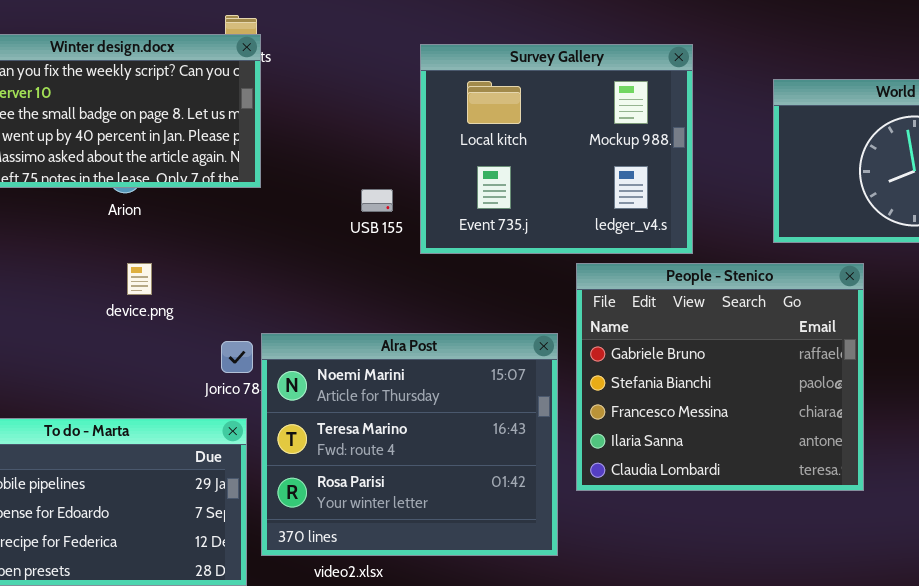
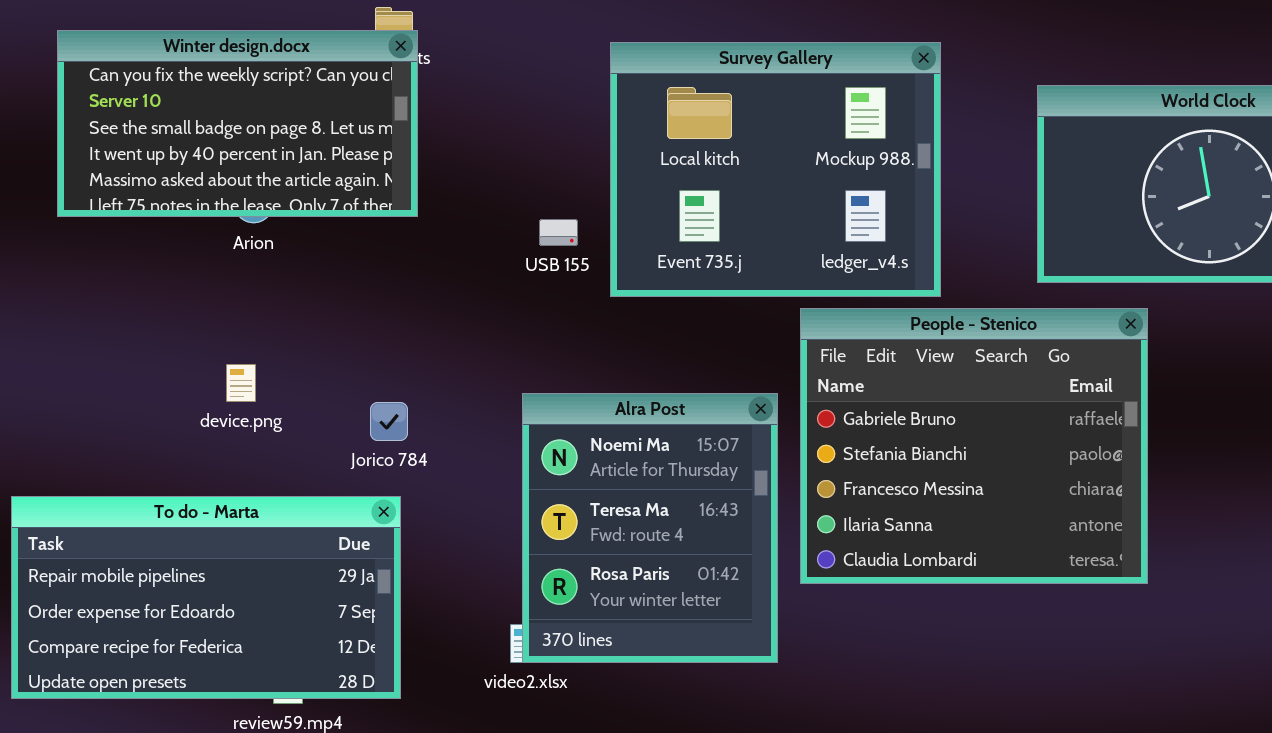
device.png: [127,263,152,295] -> [226,364,256,402], moved
Alra Post: [261,333,558,556] -> [522,393,778,663], resized

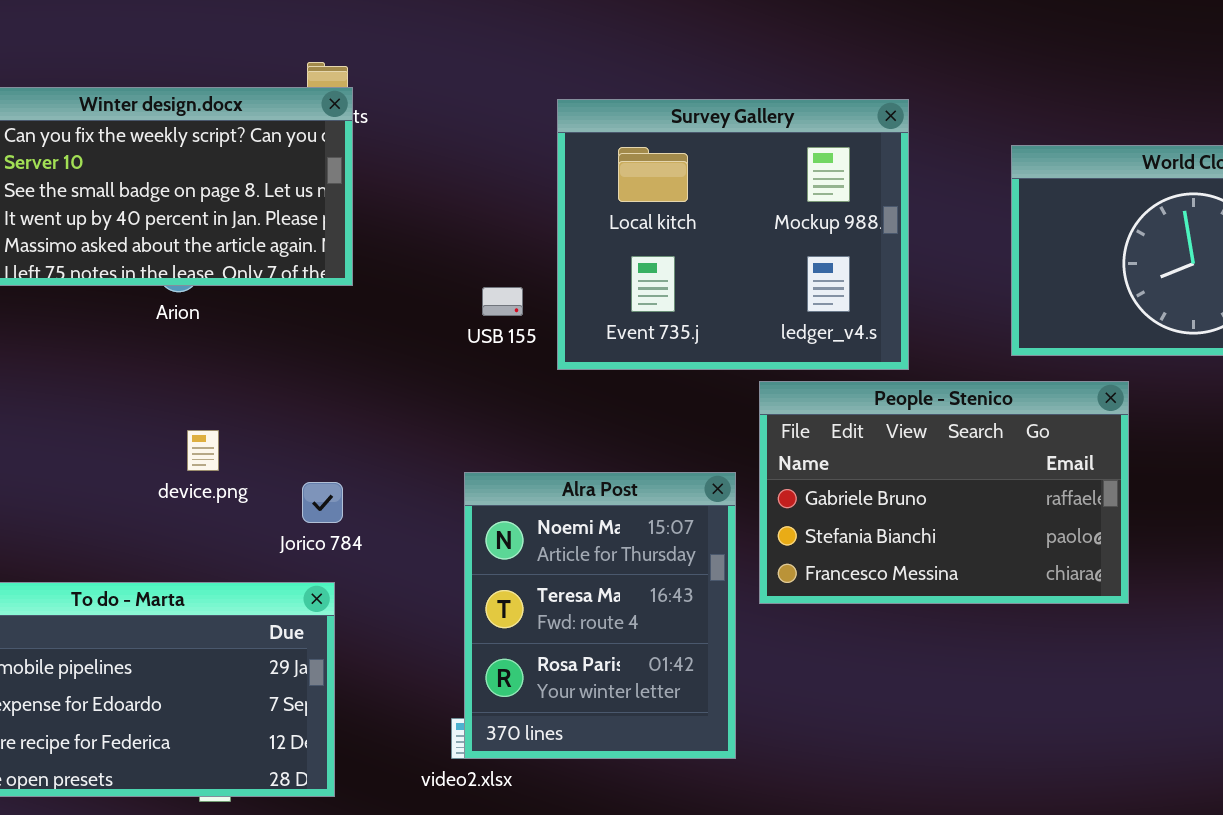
People - Stenico: [800,308,1148,584] -> [759,381,1129,604], resized
device.png: [226,364,256,402] -> [187,430,219,471], moved

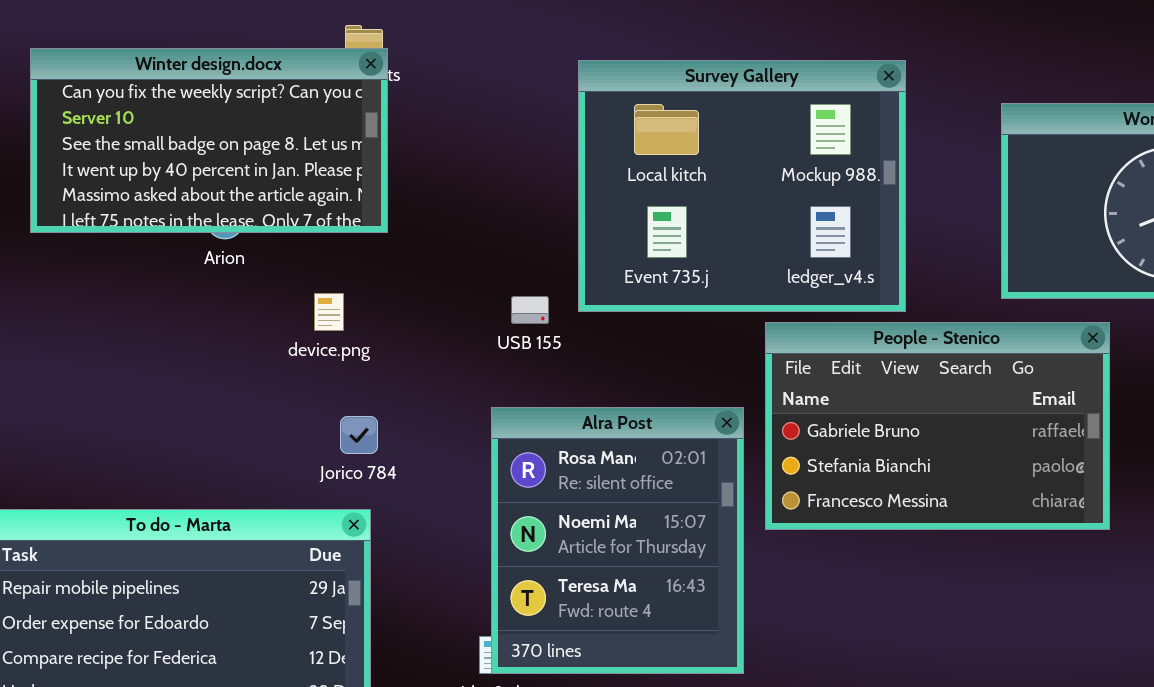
USB 155: [482,287,523,316] -> [511,296,549,324], moved
device.png: [187,430,219,471] -> [314,293,344,331], moved
Alra Post: [464,472,736,759] -> [491,407,744,674], scrolled up 1 row

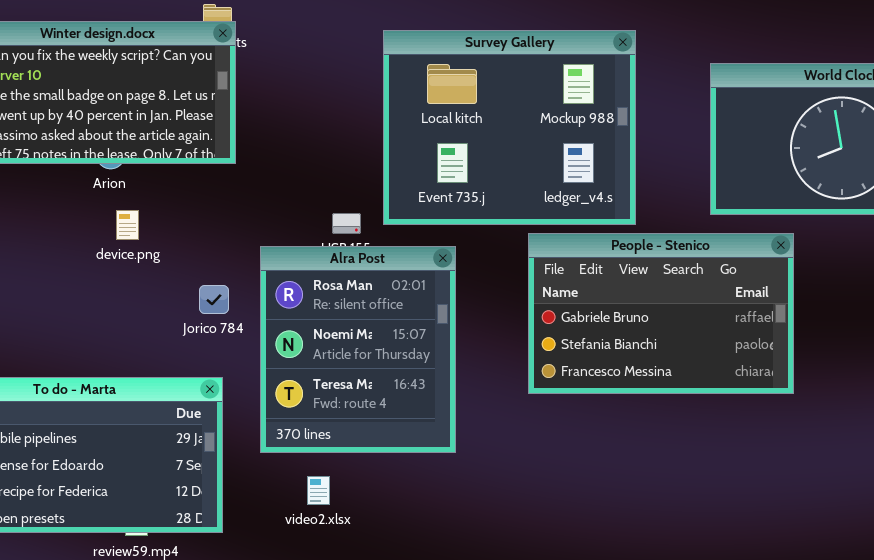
device.png: [314,293,344,331] -> [116,210,139,240], moved
Alra Post: [491,407,744,674] -> [260,246,456,453], moved
Jorico 784: [340,416,378,454] -> [199,285,229,314], moved

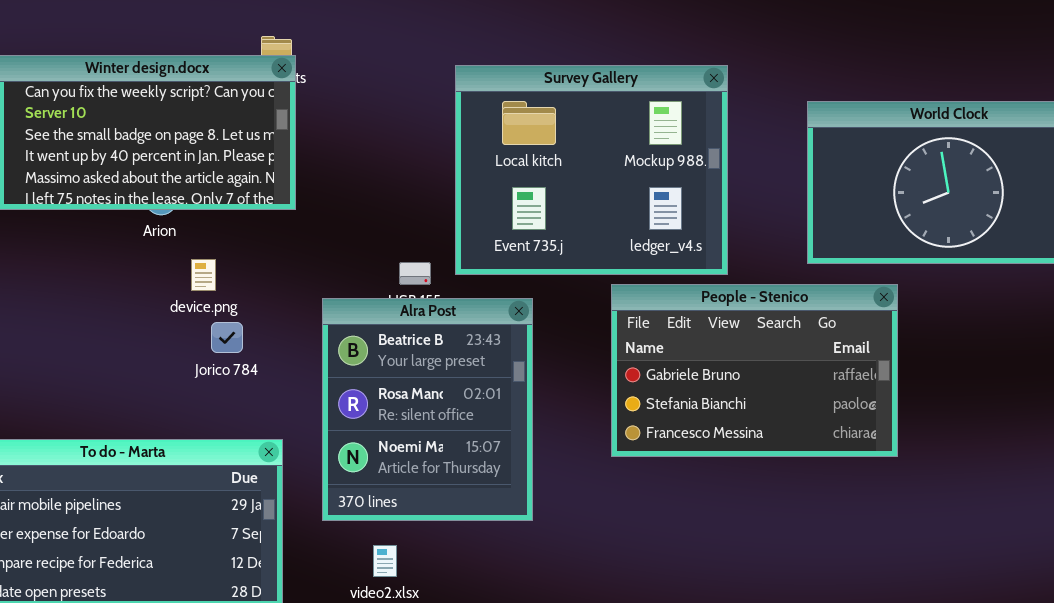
device.png: [116,210,139,240] -> [191,259,216,291], moved
Alra Post: [260,246,456,453] -> [322,298,533,521], scrolled up 1 row
Jorico 784: [199,285,229,314] -> [211,322,243,353], moved

